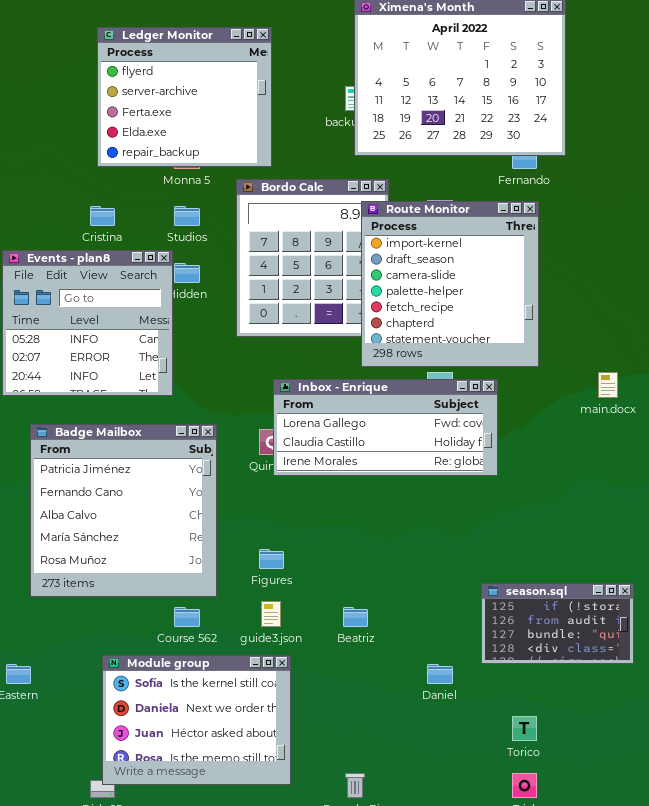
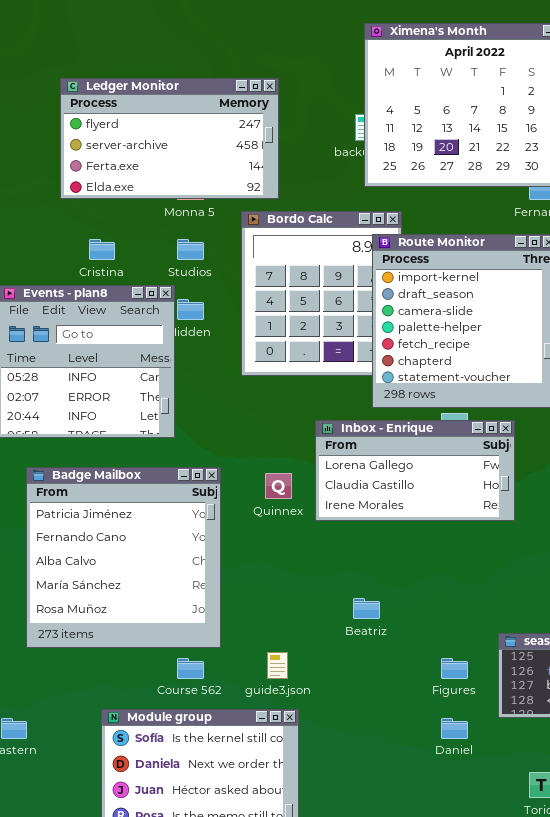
Ledger Monitor: [97,27,272,167] -> [60,78,279,199], resized
Inbox - Enrique: [273,379,498,476] -> [315,420,515,521], resized
Figures: [259,549,284,569] -> [441,658,468,679], moved
Beatriz: [343,607,368,627] -> [353,598,380,619], moved

